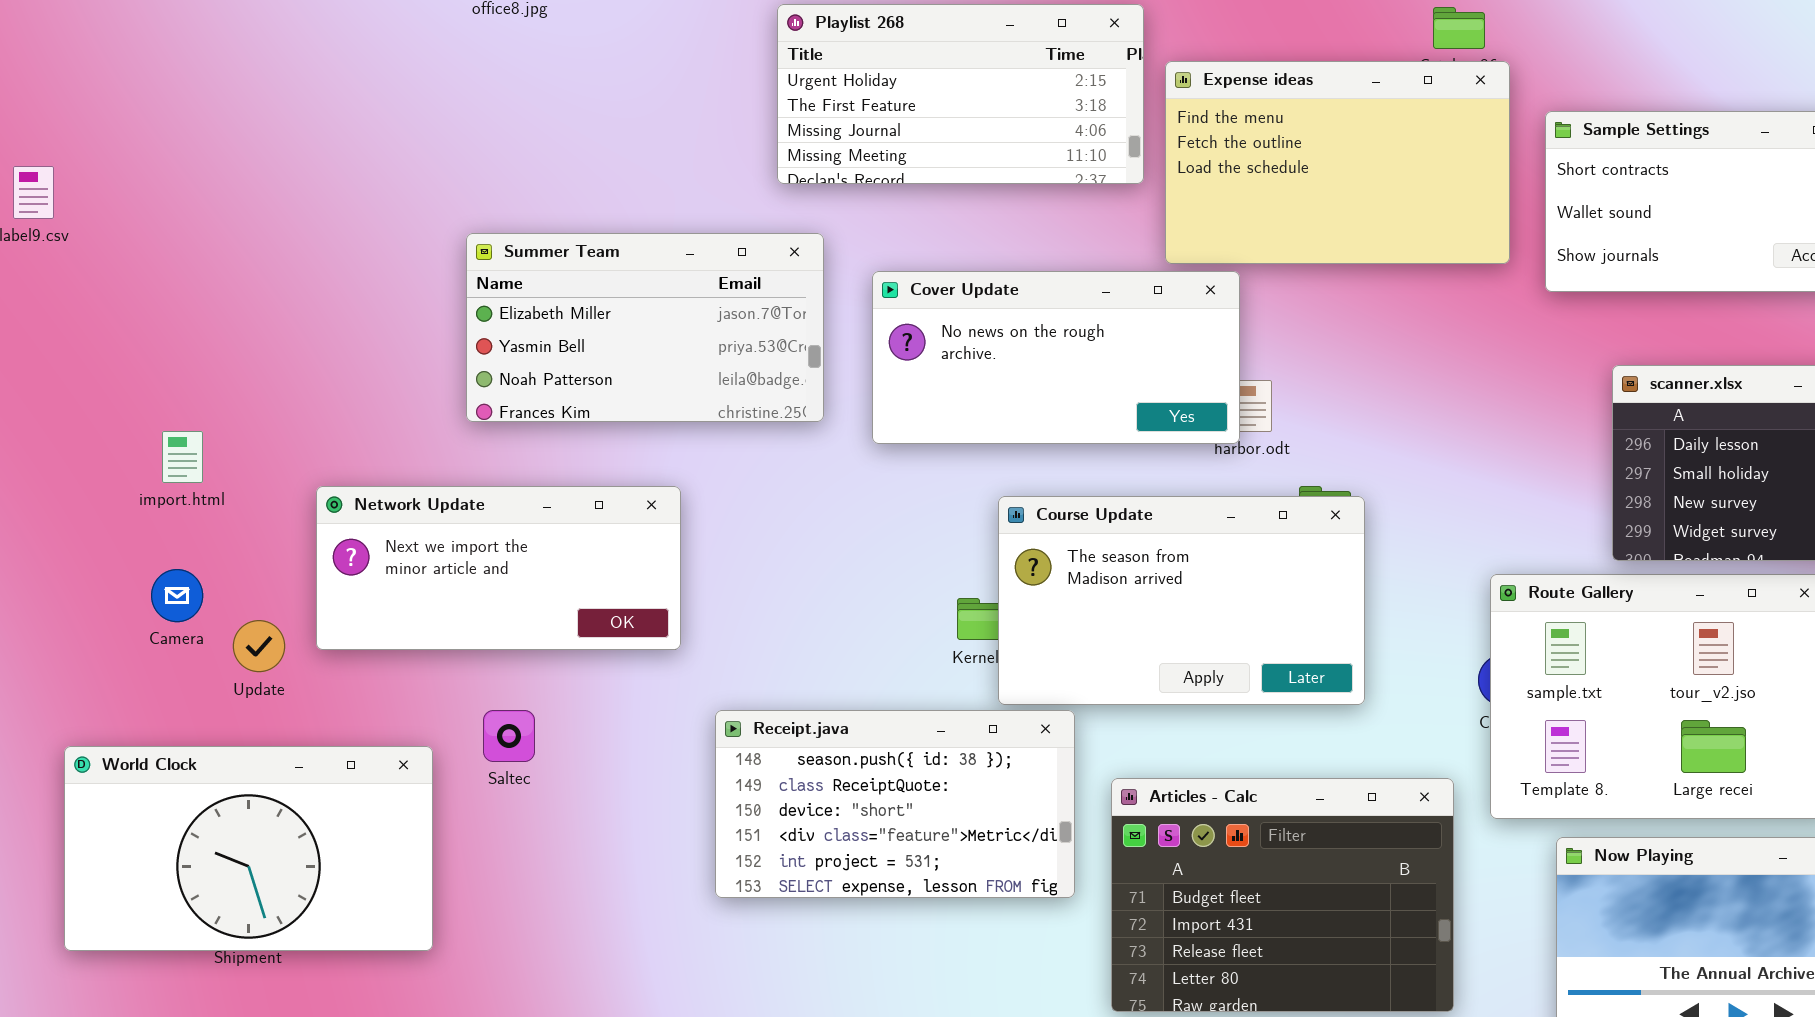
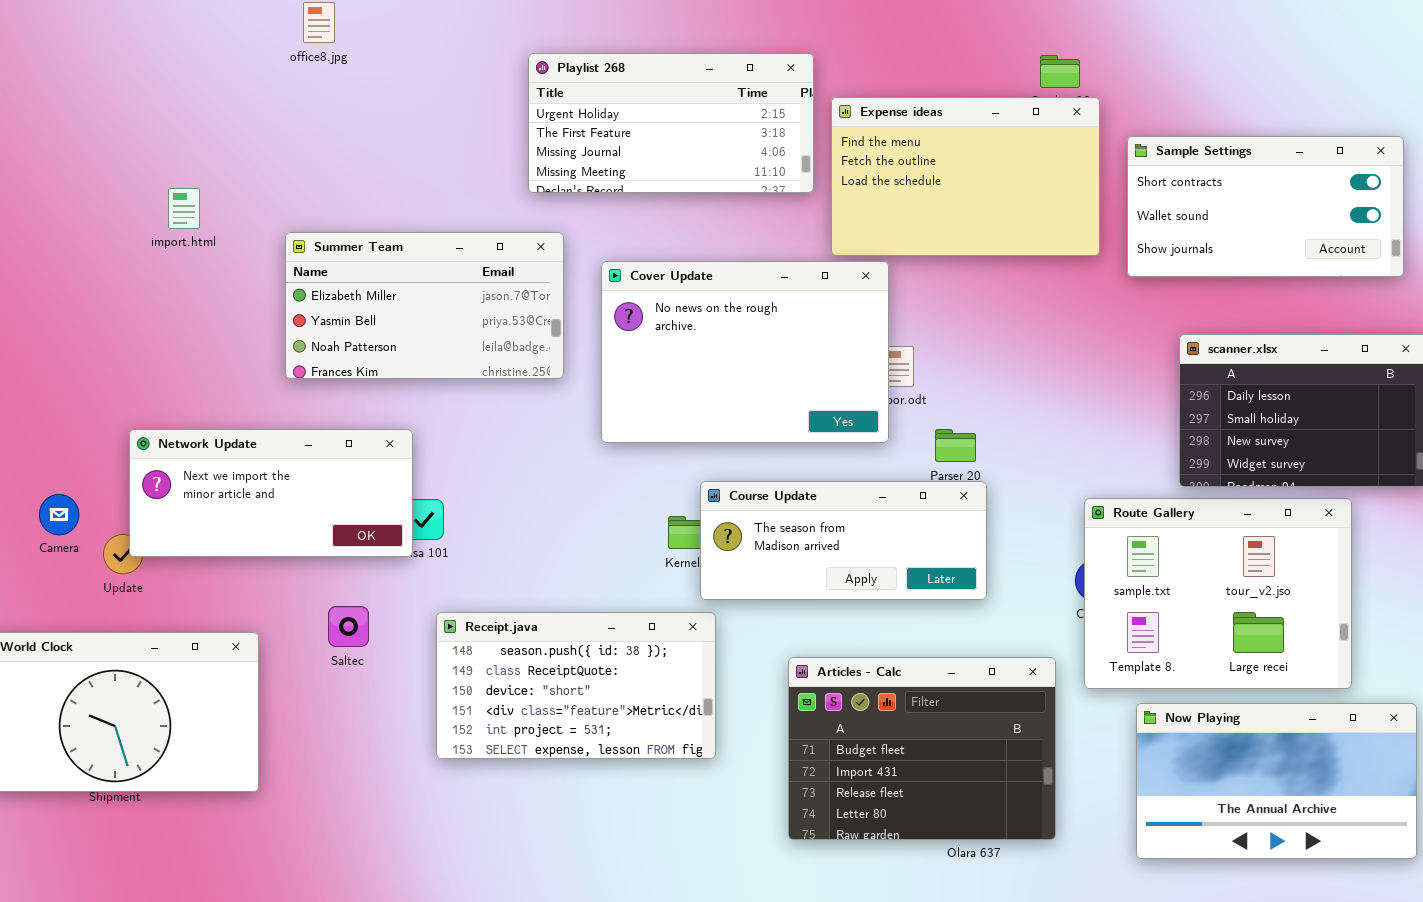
Cover Update: [872,271,1240,444] -> [601,261,889,443], resized
import.html: [162,431,203,483] -> [168,188,200,229], moved
Network Update: [316,486,681,650] -> [129,429,413,557], moved
Course Update: [998,496,1365,705] -> [700,481,987,600], resized
Saltec: [483,710,535,762] -> [328,606,369,647], moved
Receipt.java: [715,710,1075,898] -> [436,612,716,759], moved

